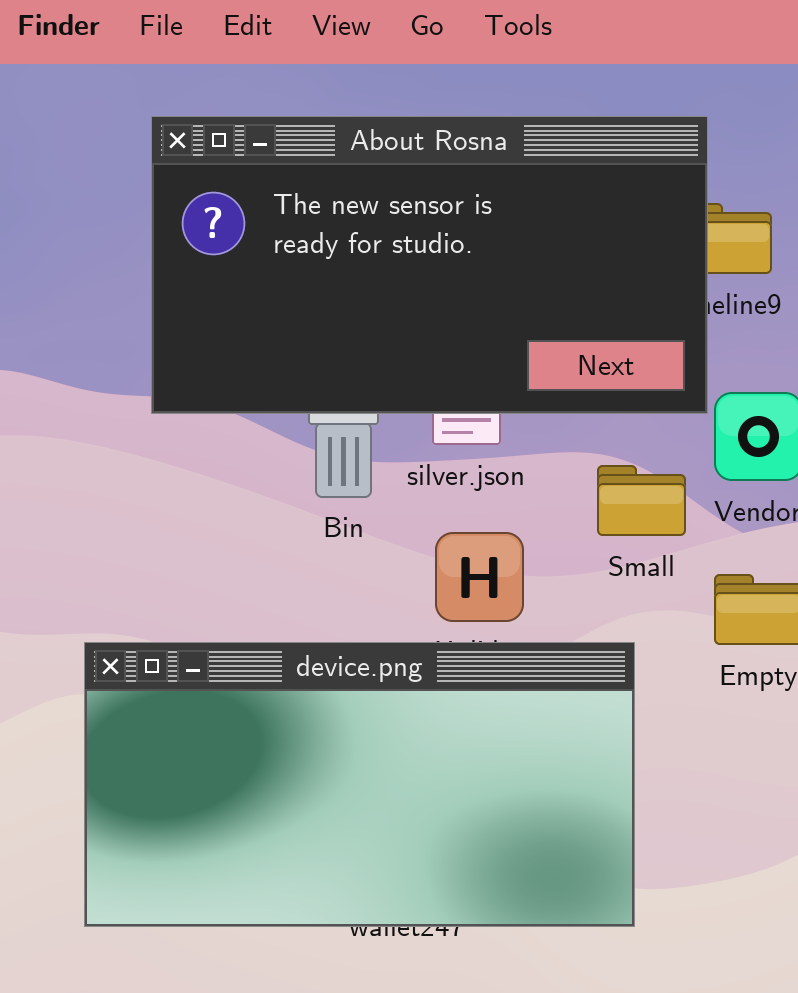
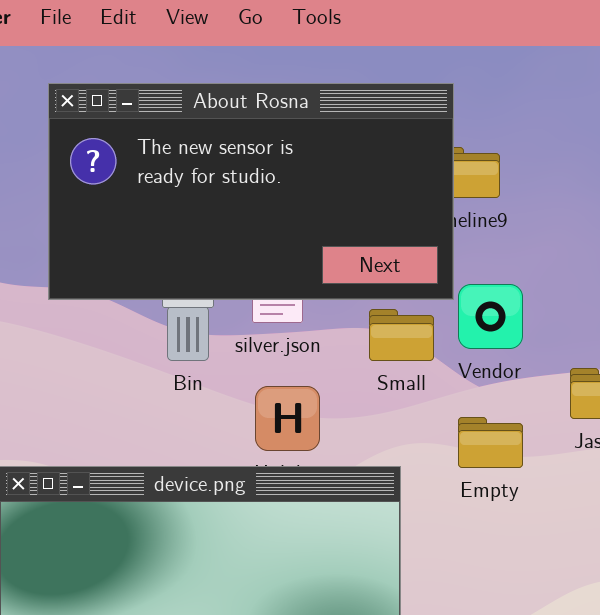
Small: [597,465,686,536] -> [369,309,434,361], moved

